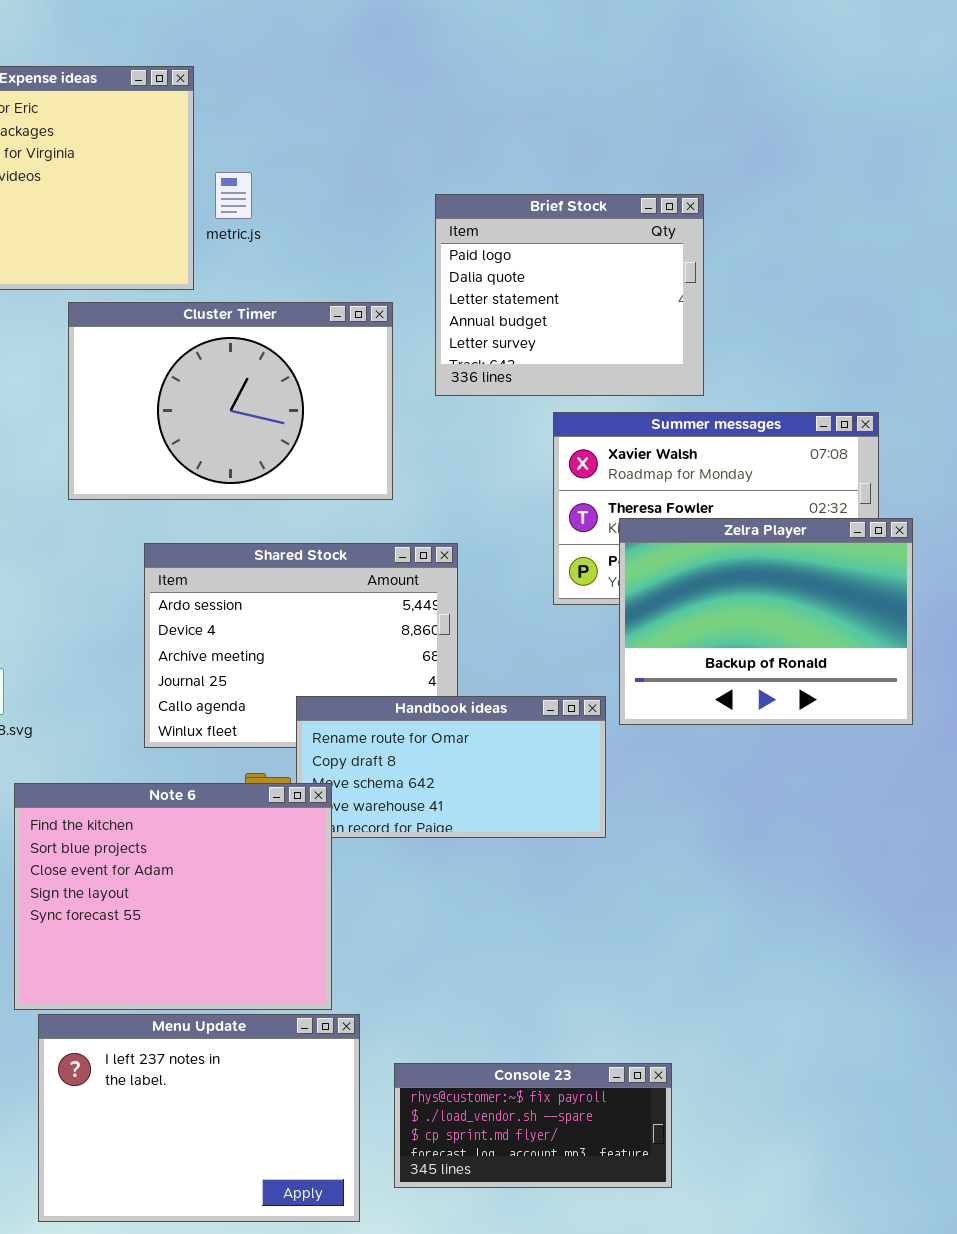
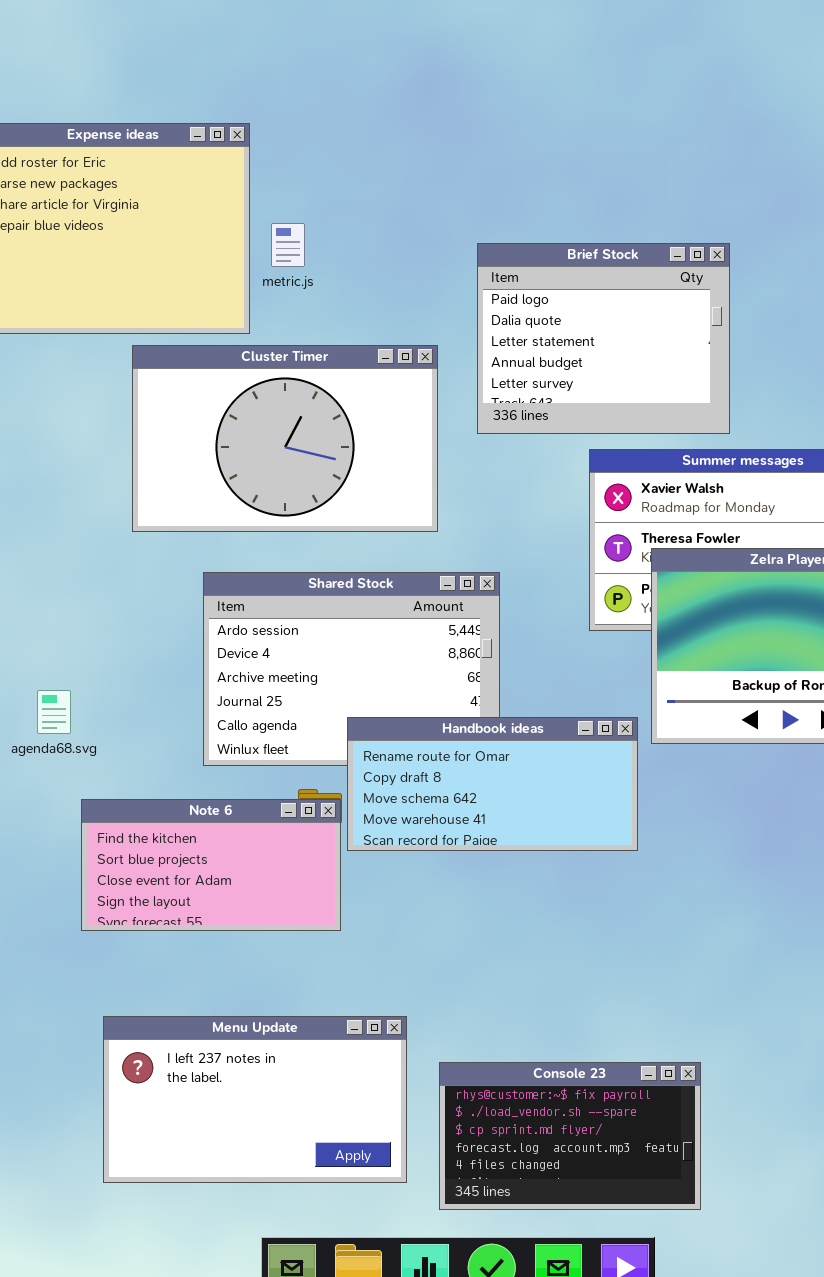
Note 6: [14,783,332,1010] -> [81,799,341,931], resized
Menu Update: [38,1014,360,1222] -> [103,1016,407,1183], resized
Console 23: [394,1063,672,1188] -> [439,1062,701,1210], resized

